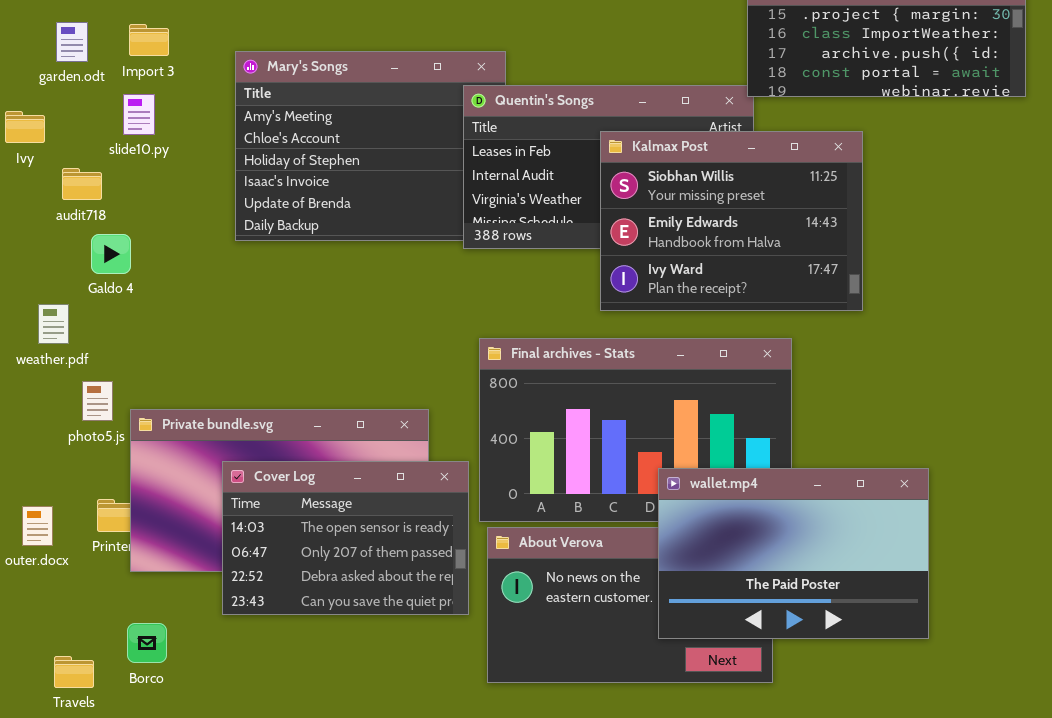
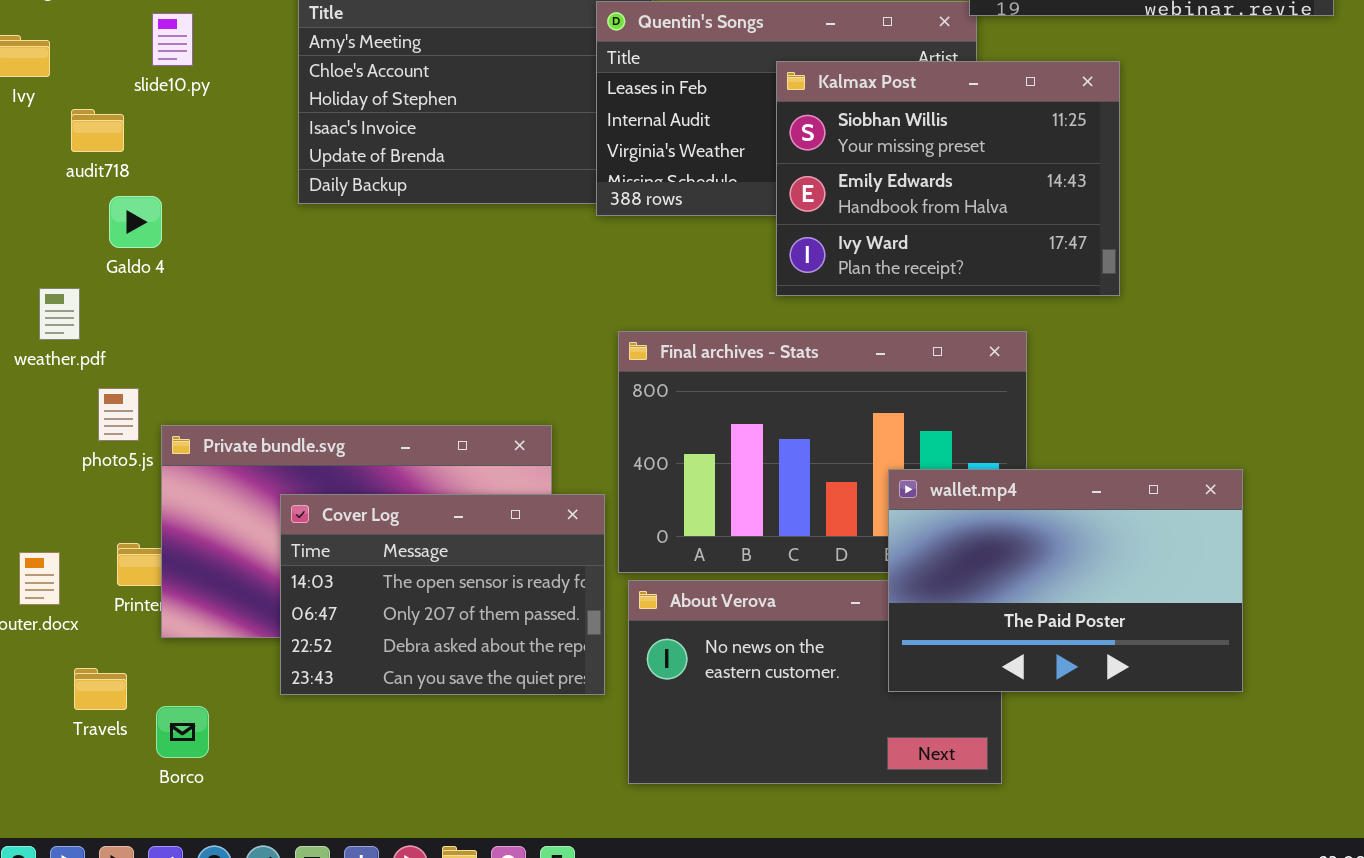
wallet.mp4: [658,468,929,639] -> [888,469,1243,692], moved
Travels: [54,656,94,688] -> [74,668,127,710], moved

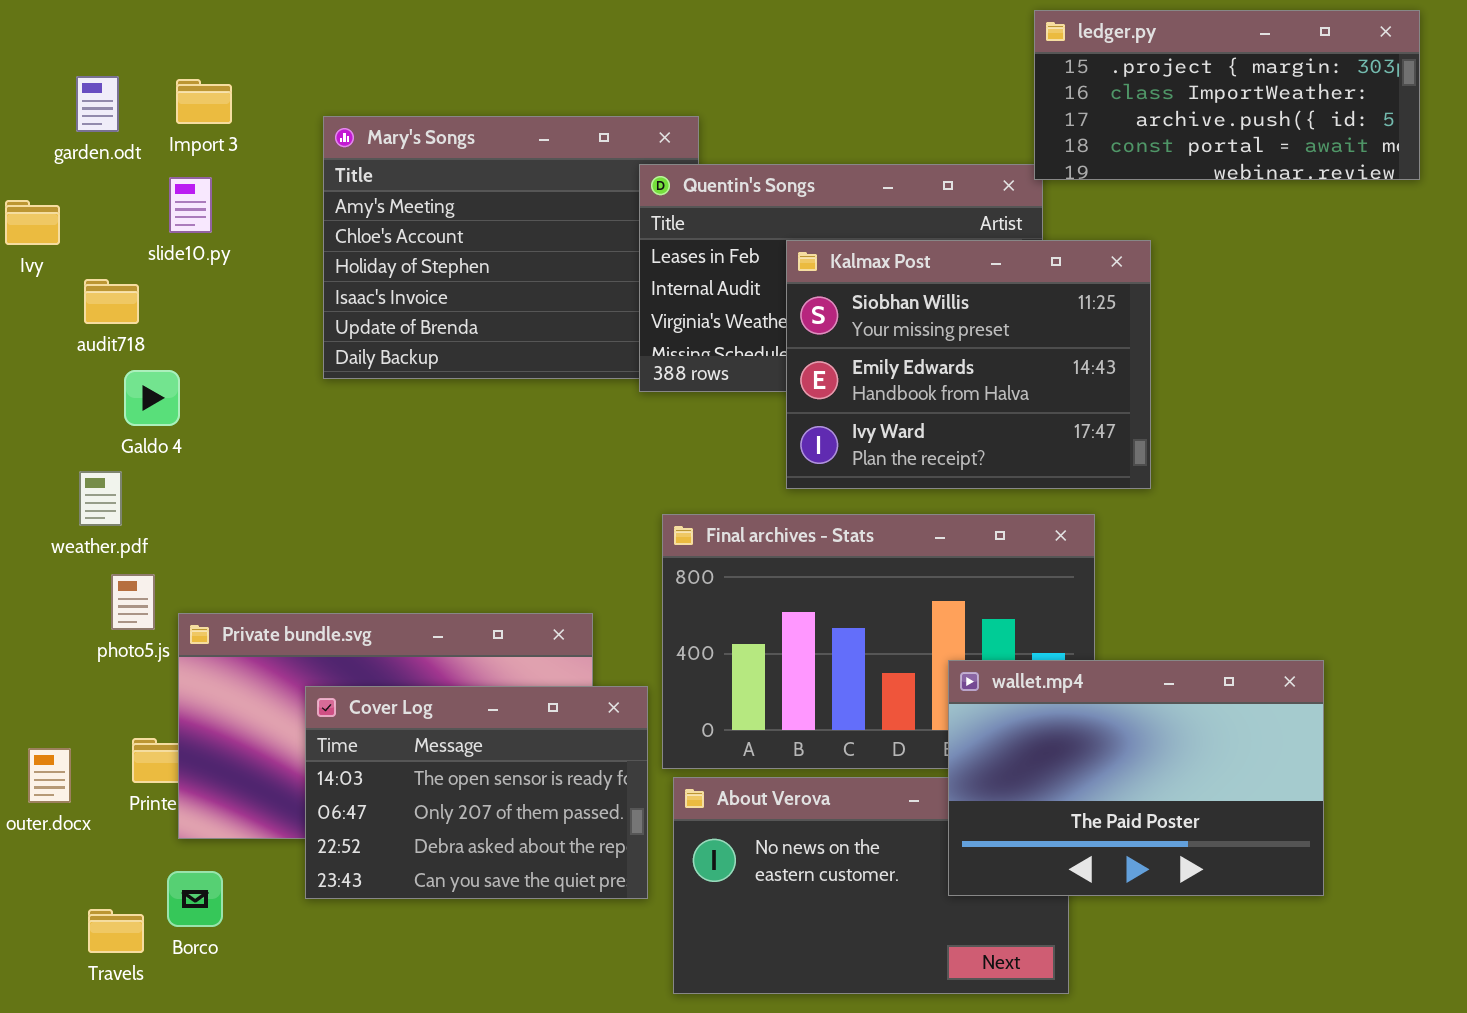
Kalmax Post: [776,61,1120,296] -> [786,240,1151,489], moved
weather.pdf: [39,288,80,340] -> [79,471,122,526], moved
Travels: [74,668,127,710] -> [88,909,144,953], moved
Borco: [156,706,209,758] -> [167,871,223,927], moved

